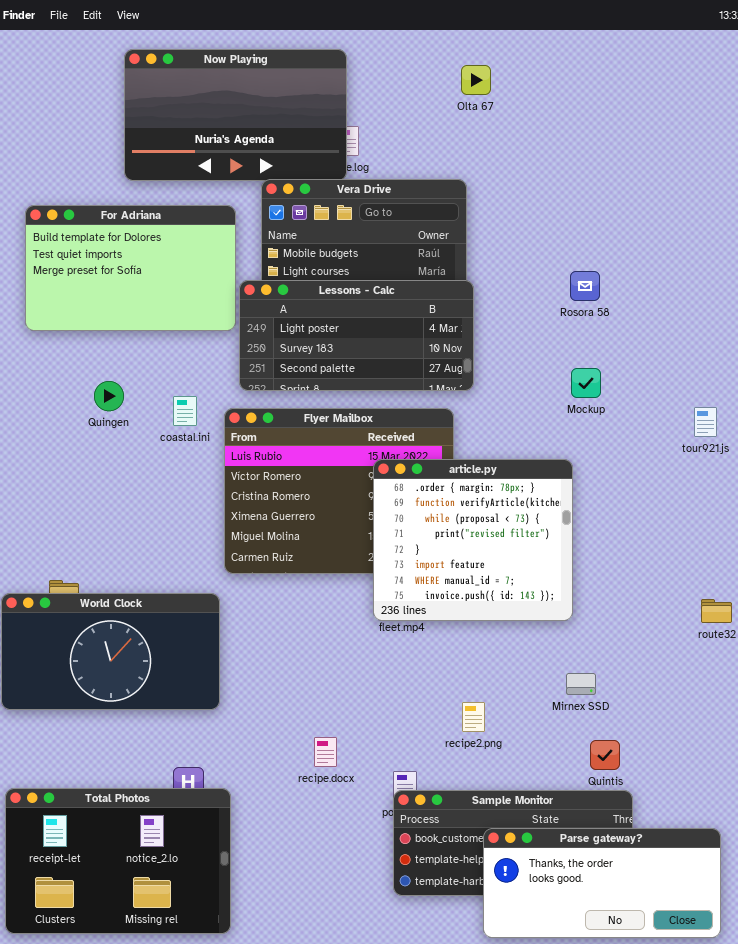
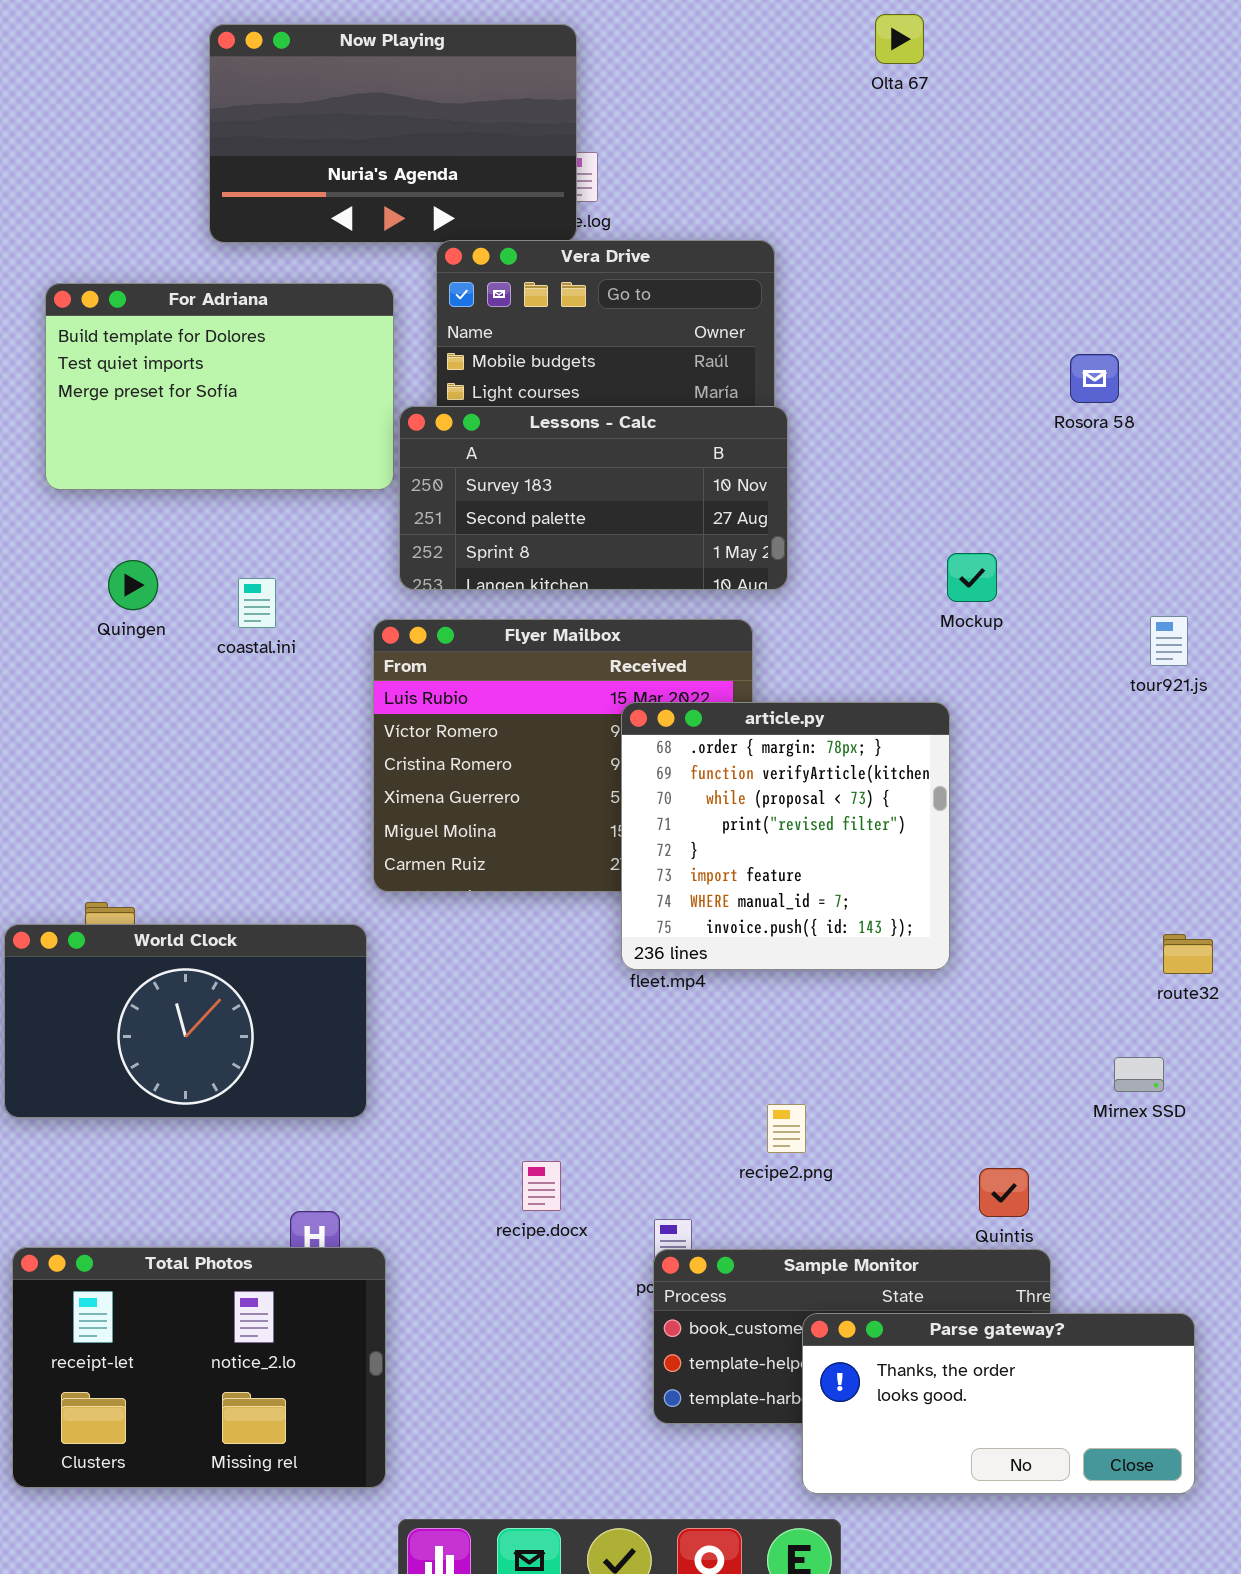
Olta 67: [461,65,491,95] -> [875,14,924,64], moved
Rosora 58: [570,271,600,301] -> [1070,354,1119,403], moved
Lessons - Calc: [239,280,474,391] -> [399,406,788,590], scrolled down 1 row
Quingen: [94,381,124,411] -> [108,560,158,610], moved
coastal.ini: [173,396,197,426] -> [238,578,276,628], moved
Mirnex SSD: [566,673,596,695] -> [1114,1057,1164,1092], moved

